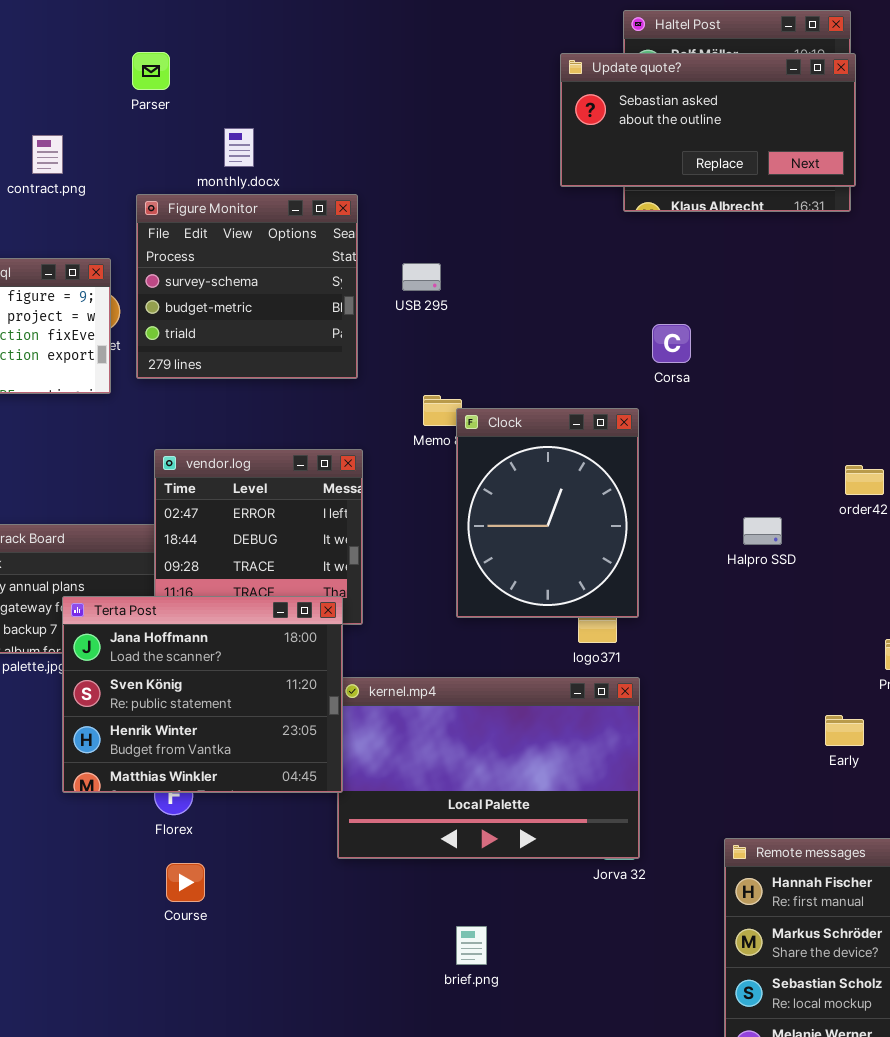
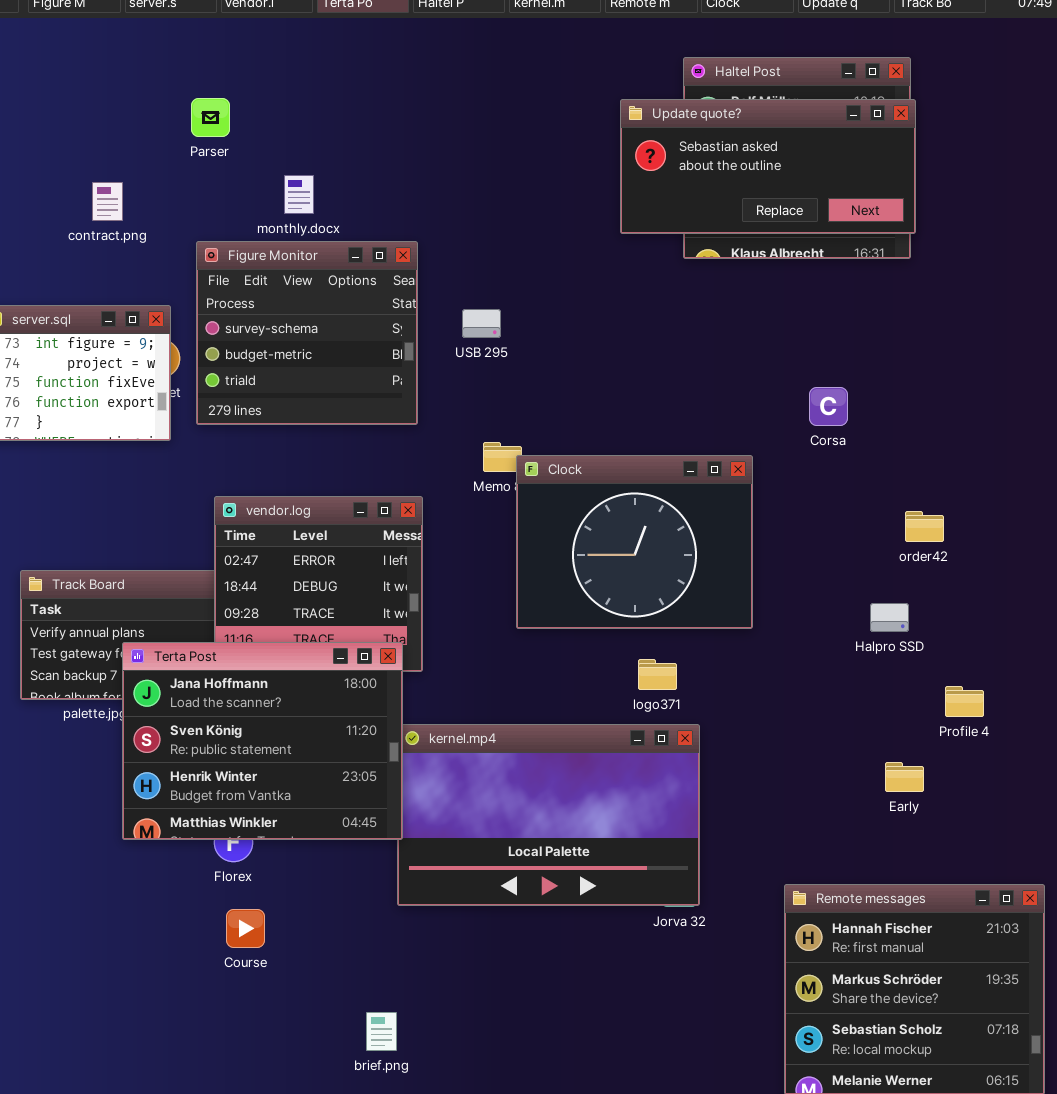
Corsa: [652,324,691,363] -> [809,387,848,426], moved
Clock: [456,408,639,618] -> [516,455,753,629], resized
Halpro SSD: [743,517,782,545] -> [870,603,909,632], moved
brief.png: [456,926,487,965] -> [366,1012,397,1051], moved

